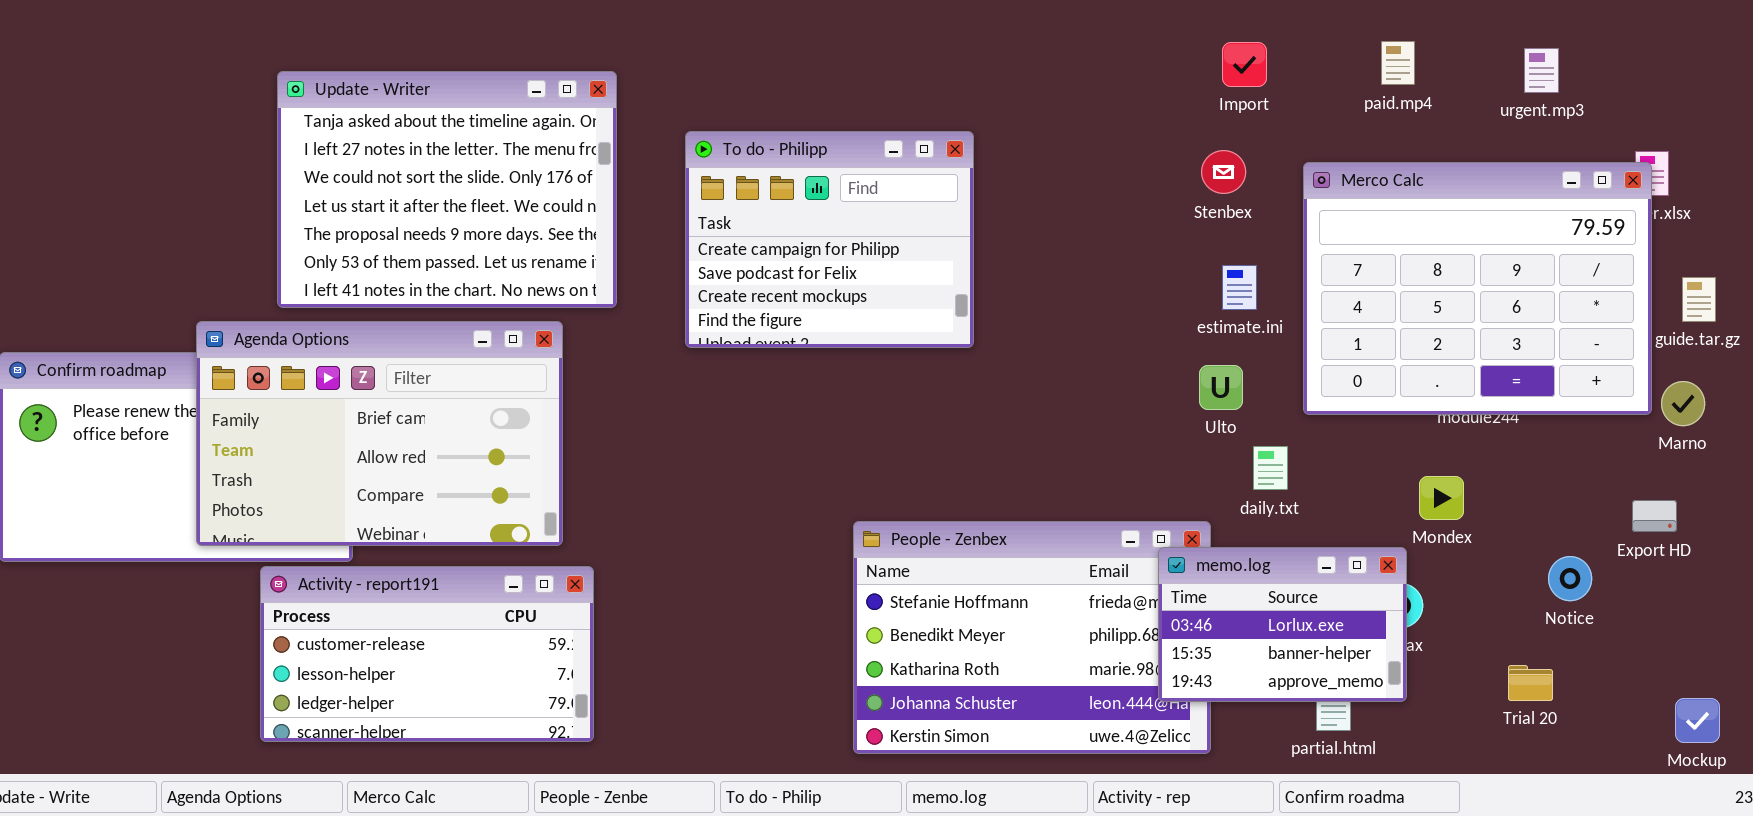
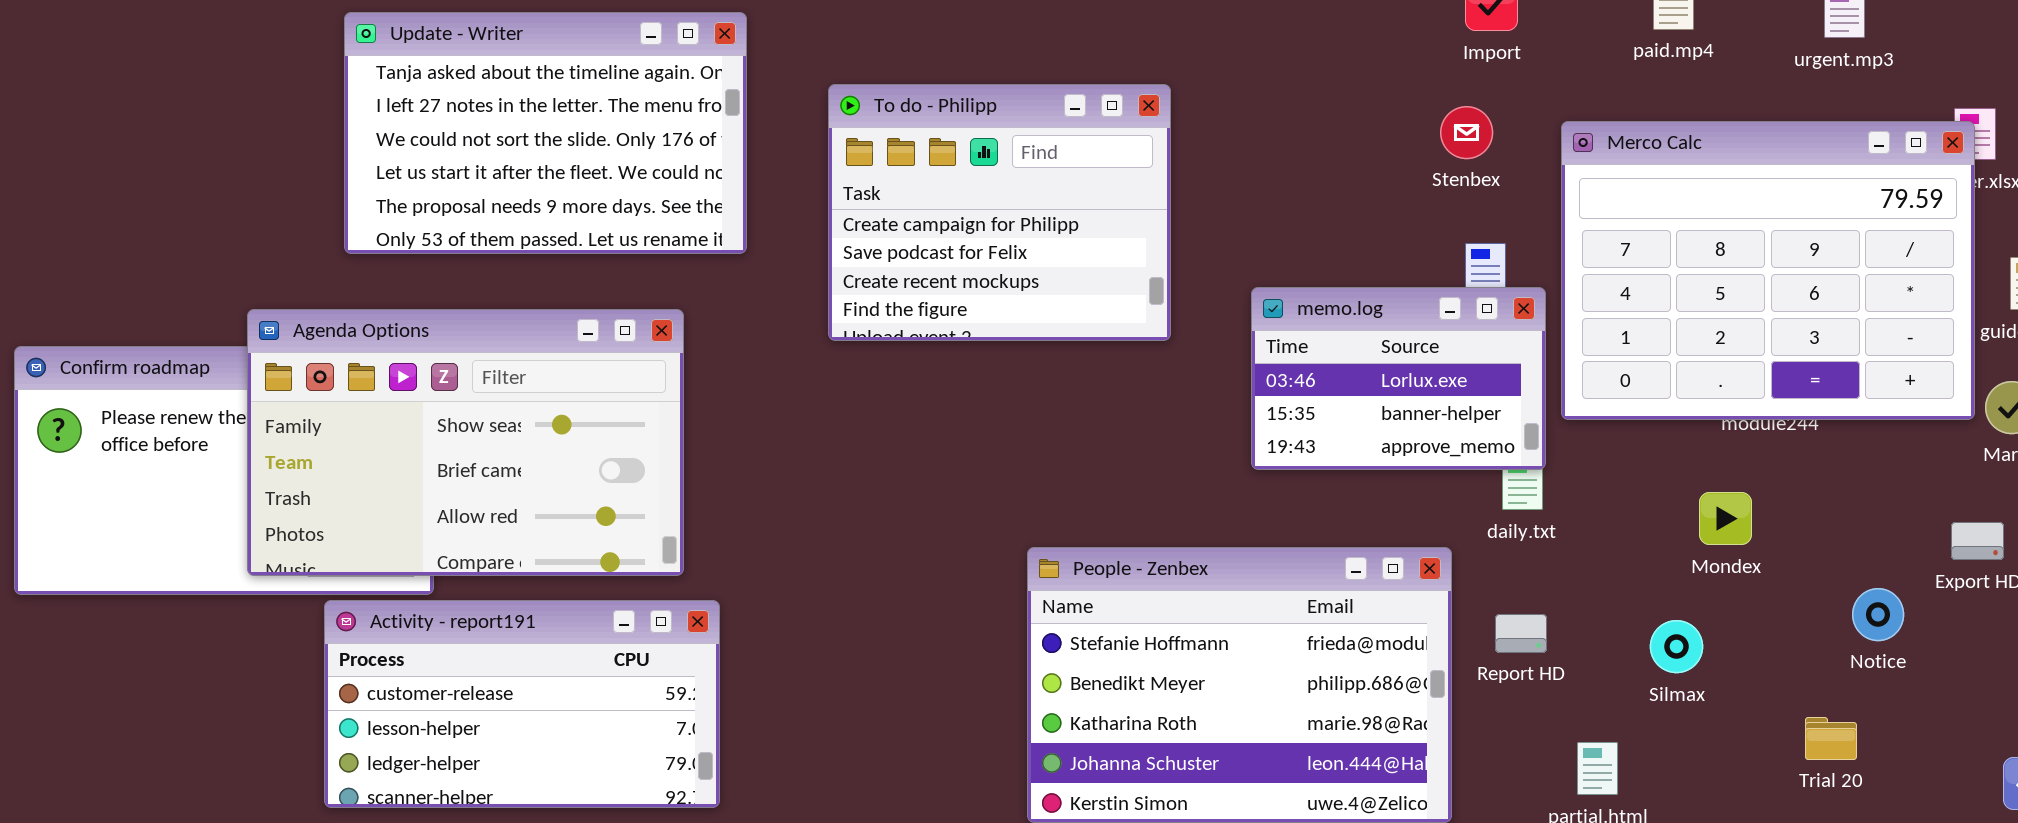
Update - Writer: [277,71,617,308] -> [344,12,747,254], resized
Agenda Options: [196,321,563,546] -> [247,309,684,576], scrolled up 1 row
memo.log: [1158,547,1407,702] -> [1251,287,1546,470], moved

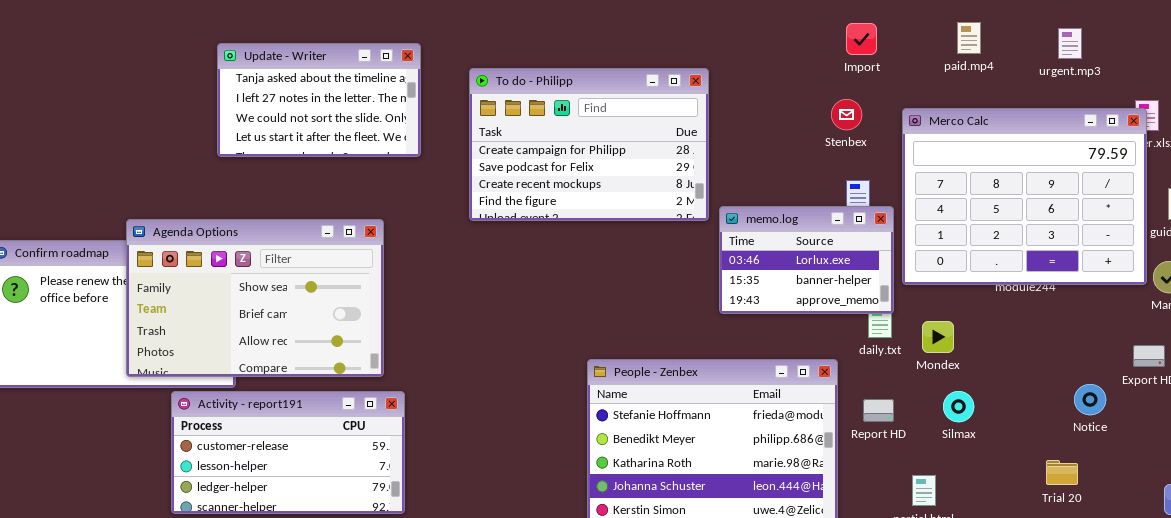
Update - Writer: [344,12,747,254] -> [217,43,421,157], resized
To do - Philipp: [828,84,1171,341] -> [469,68,709,221], moved, resized
Mondex: [1699,492,1752,545] -> [922,321,954,353], moved
Silmax: [1650,620,1703,673] -> [943,391,974,422], moved

